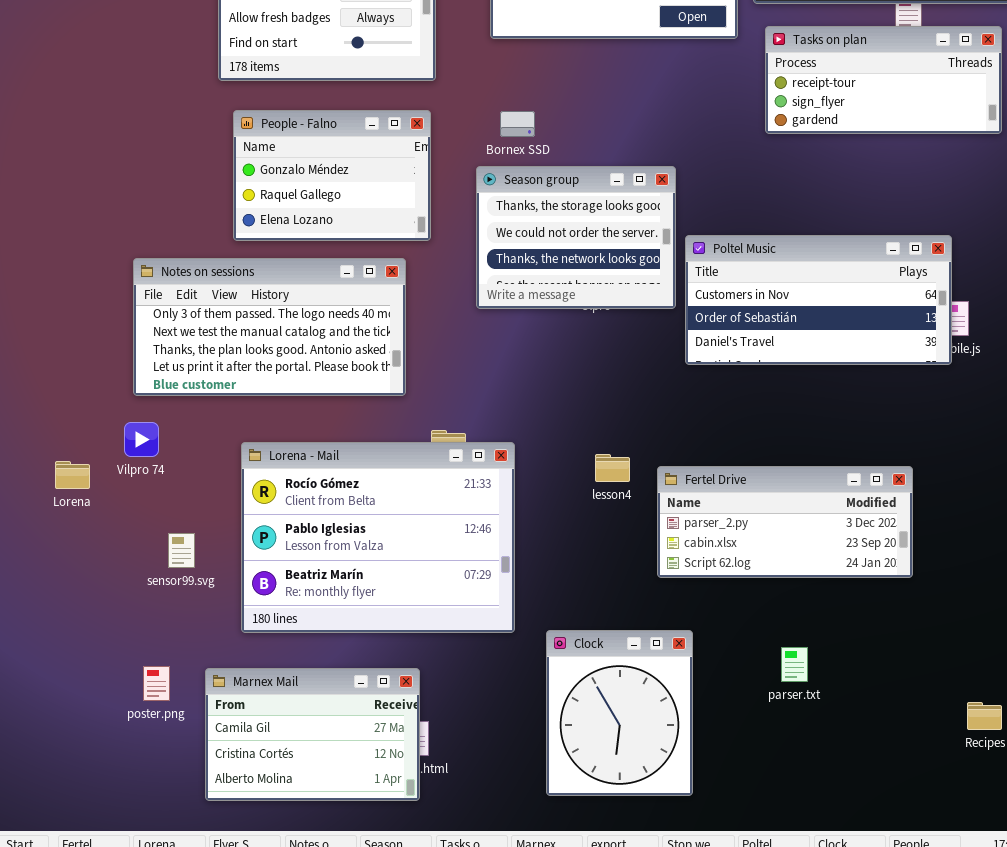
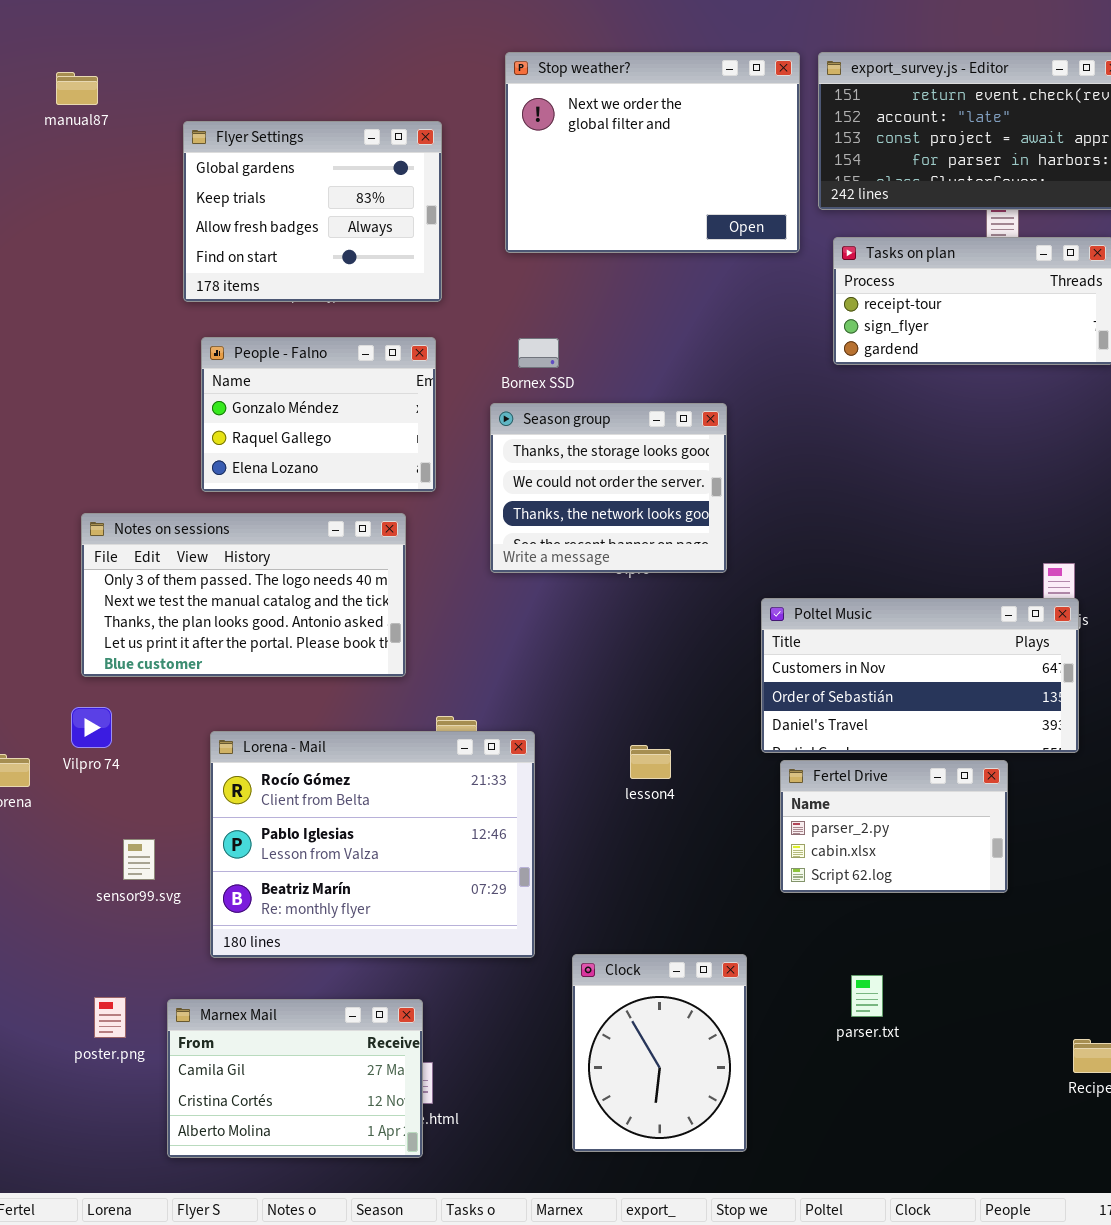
Poltel Music: [685,235,952,365] -> [761,598,1079,753], moved
Fertel Drive: [657,466,913,578] -> [780,760,1008,893], resized

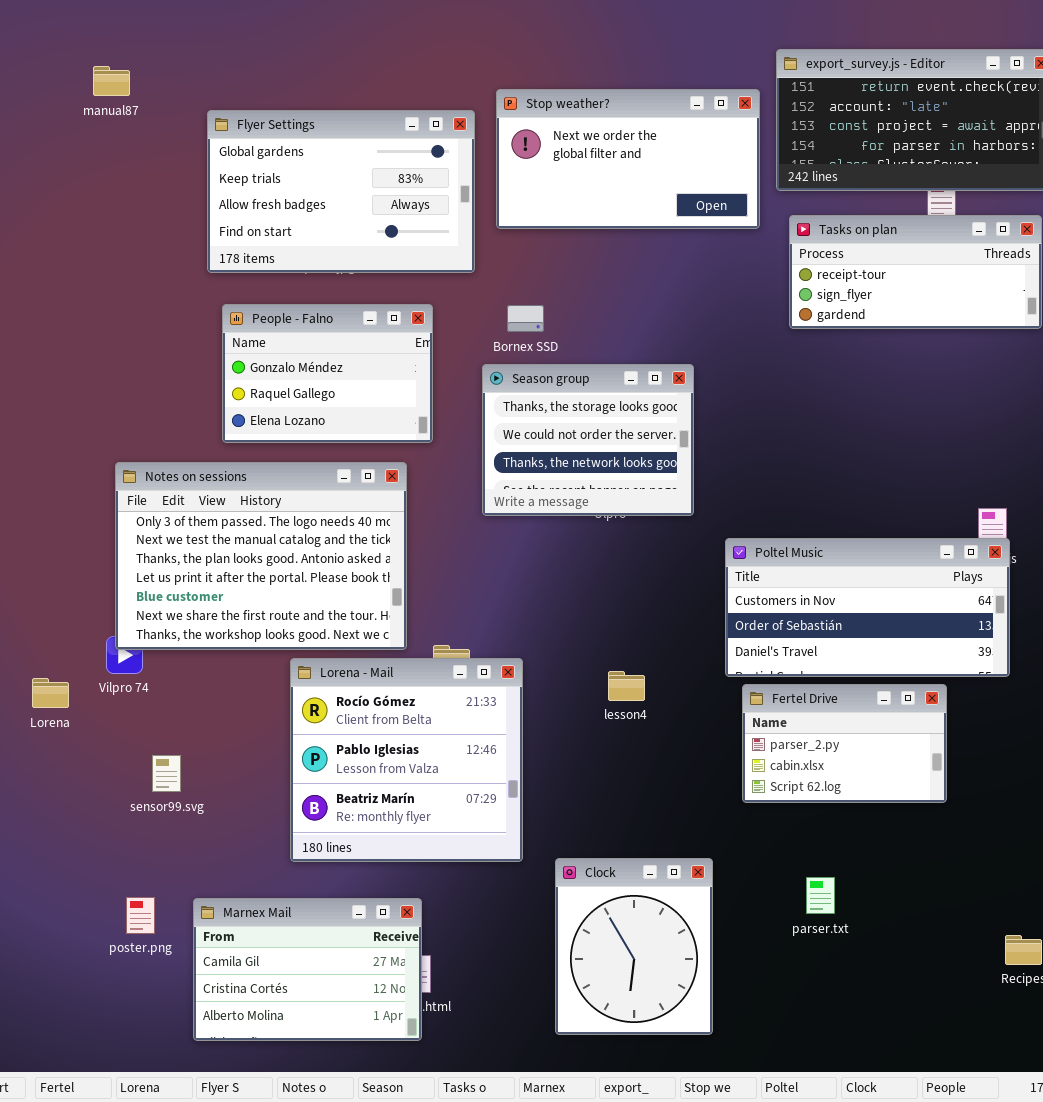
Stop weather?: [505,52,800,253] -> [496,89,760,229], resized
Flyer Settings: [183,121,442,302] -> [207,110,475,273], resized
Notes on sessions: [81,513,406,677] -> [115,462,407,650], resized
Lorena - Mail: [210,731,535,958] -> [290,658,523,862], resized

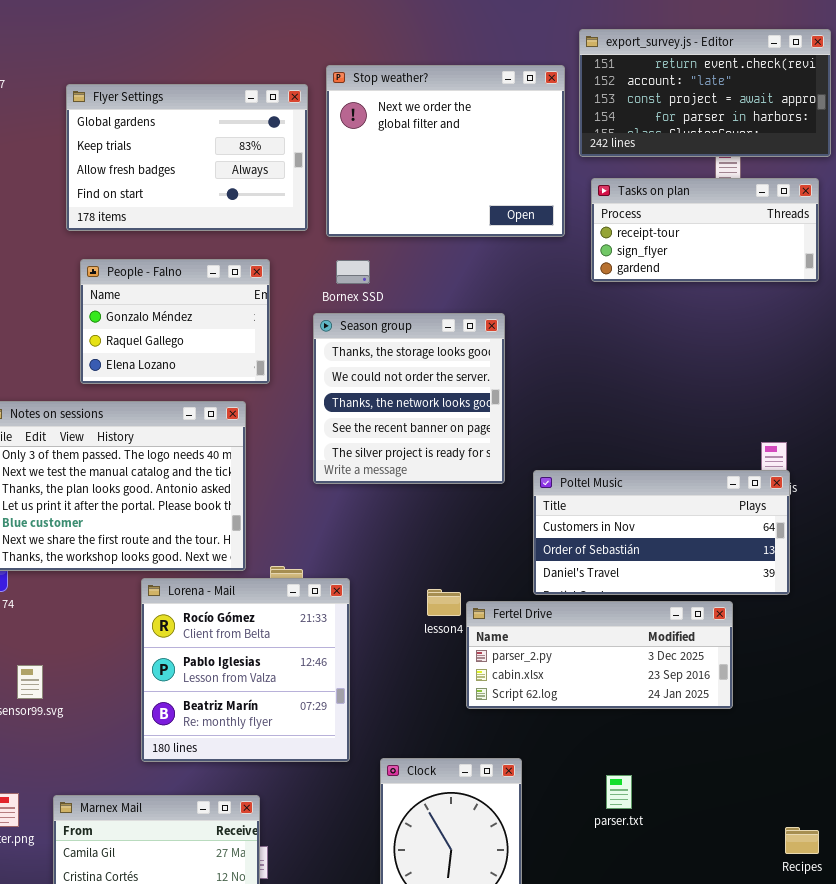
Stop weather?: [496,89,760,229] -> [326,65,565,237], resized
Season group: [482,364,694,516] -> [313,313,505,484], resized
Fertel Drive: [742,684,947,803] -> [466,601,733,709], resized

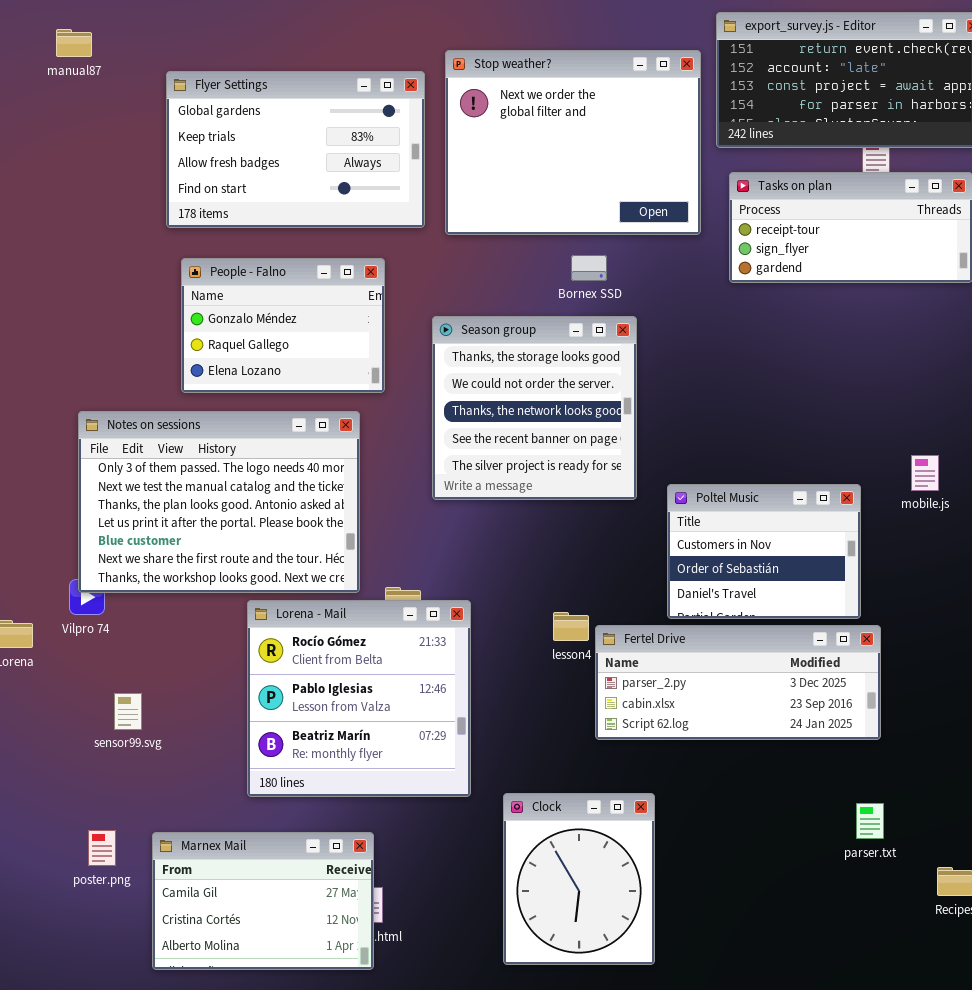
Bornex SSD: [336,260,370,284] -> [571,255,607,281], moved
Poltel Music: [533,470,790,595] -> [667,484,861,619], resized
parser.txt: [606,775,632,809] -> [856,803,884,839], moved

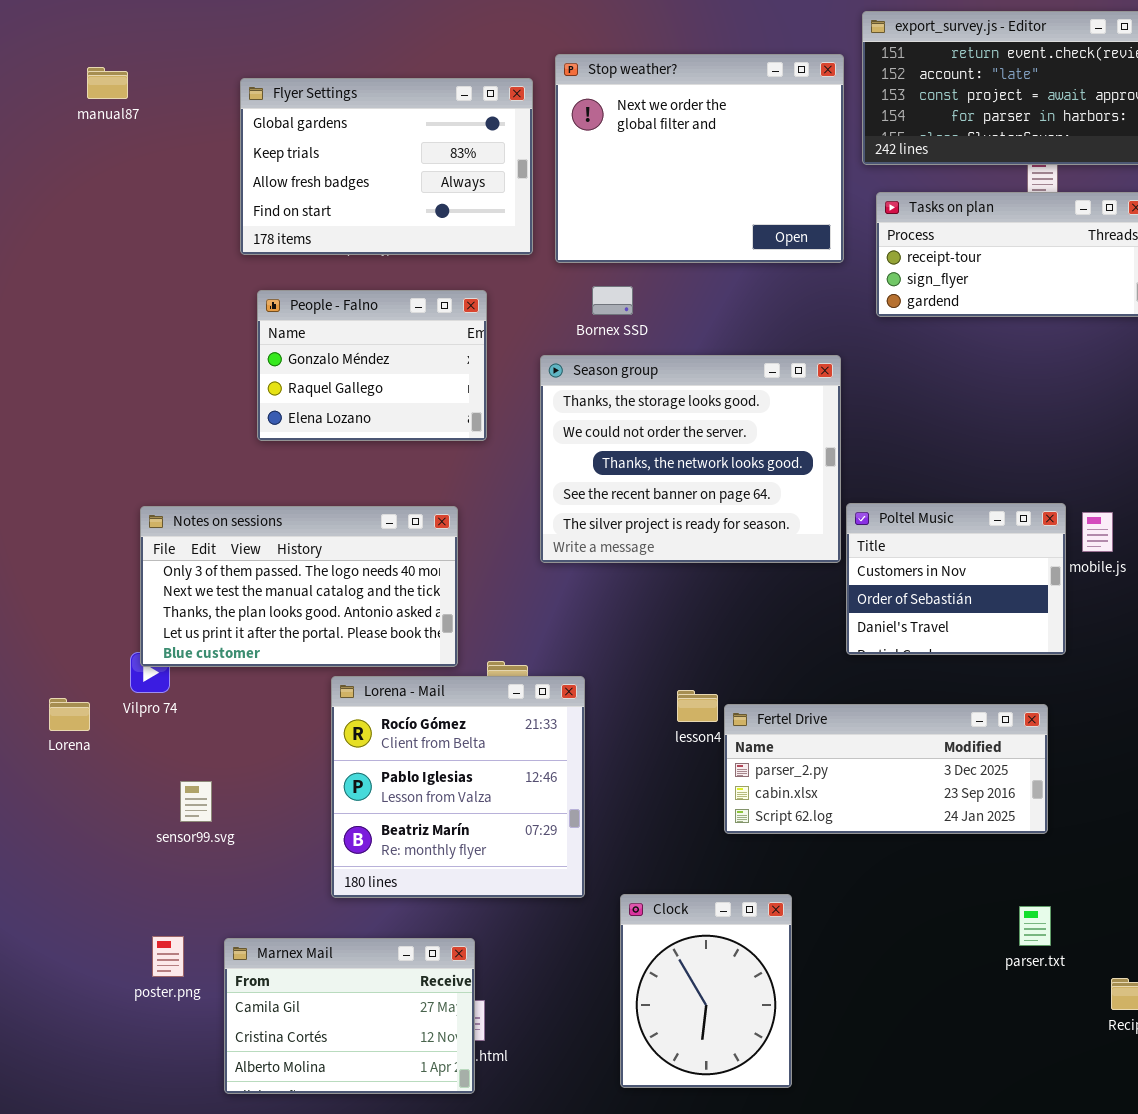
manual87: [56,29,92,57] -> [87,67,128,99], moved
Bornex SSD: [571,255,607,281] -> [592,286,633,315], moved
Season group: [432,316,637,500] -> [540,355,841,563], resized
Notes on sessions: [78,411,360,593] -> [140,506,458,667], resized
Poltel Music: [667,484,861,619] -> [846,503,1066,655], moved

